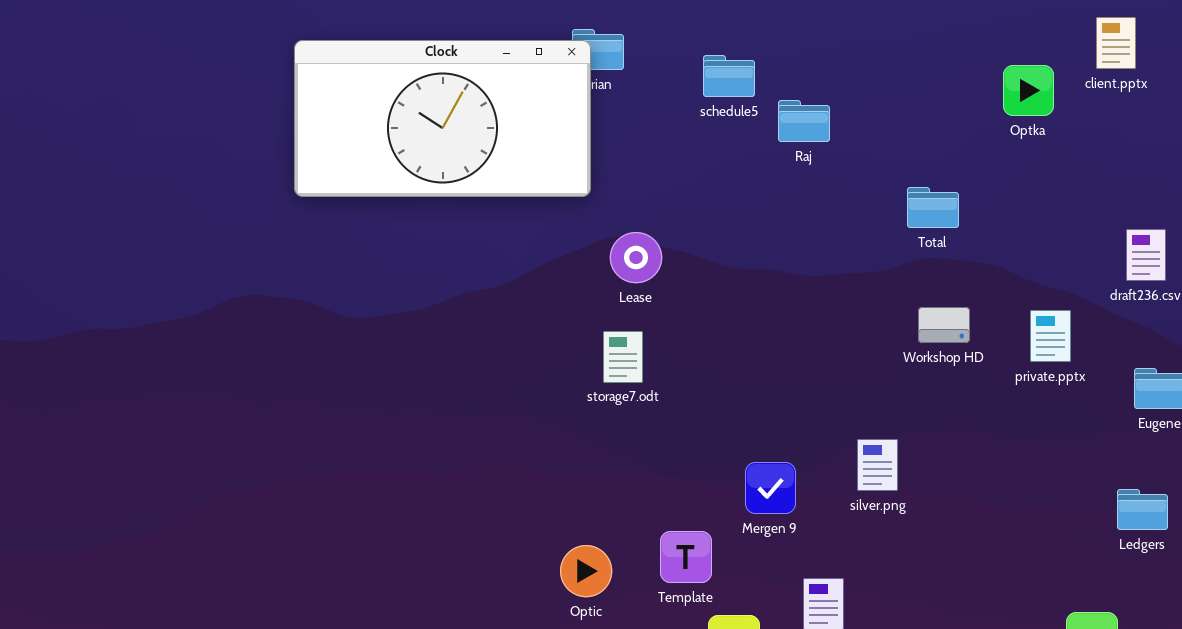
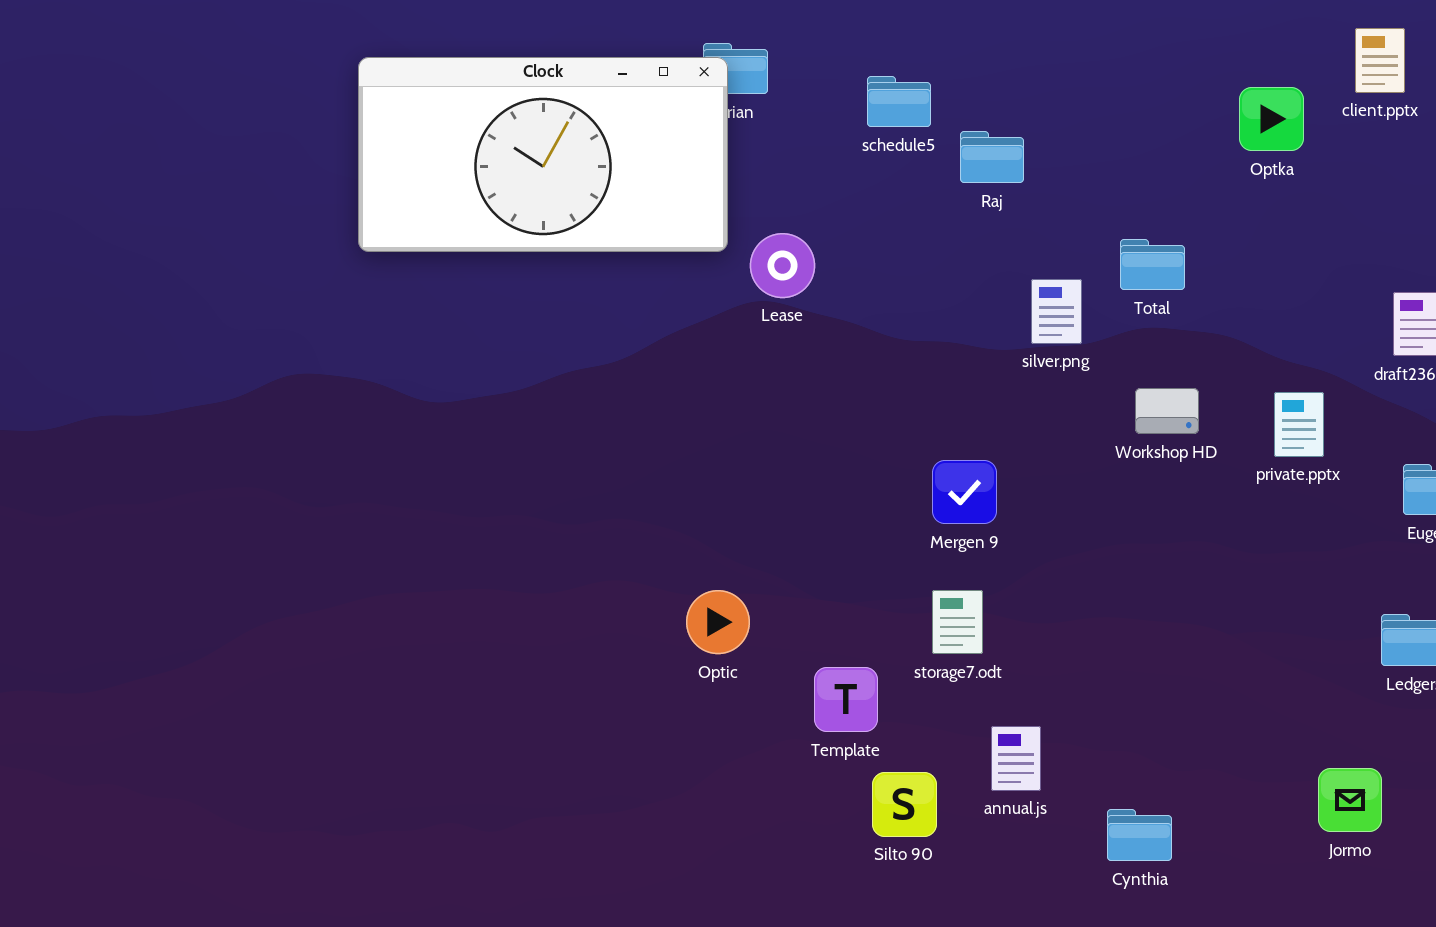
Lease: [610,232,662,283] -> [750,233,815,298], moved
storage7.odt: [603,331,643,383] -> [932,590,983,654], moved
silver.png: [857,439,898,491] -> [1031,279,1082,344], moved
Mergen 9: [745,462,796,514] -> [932,460,997,524], moved
Optic: [560,545,612,597] -> [686,590,750,654], moved

